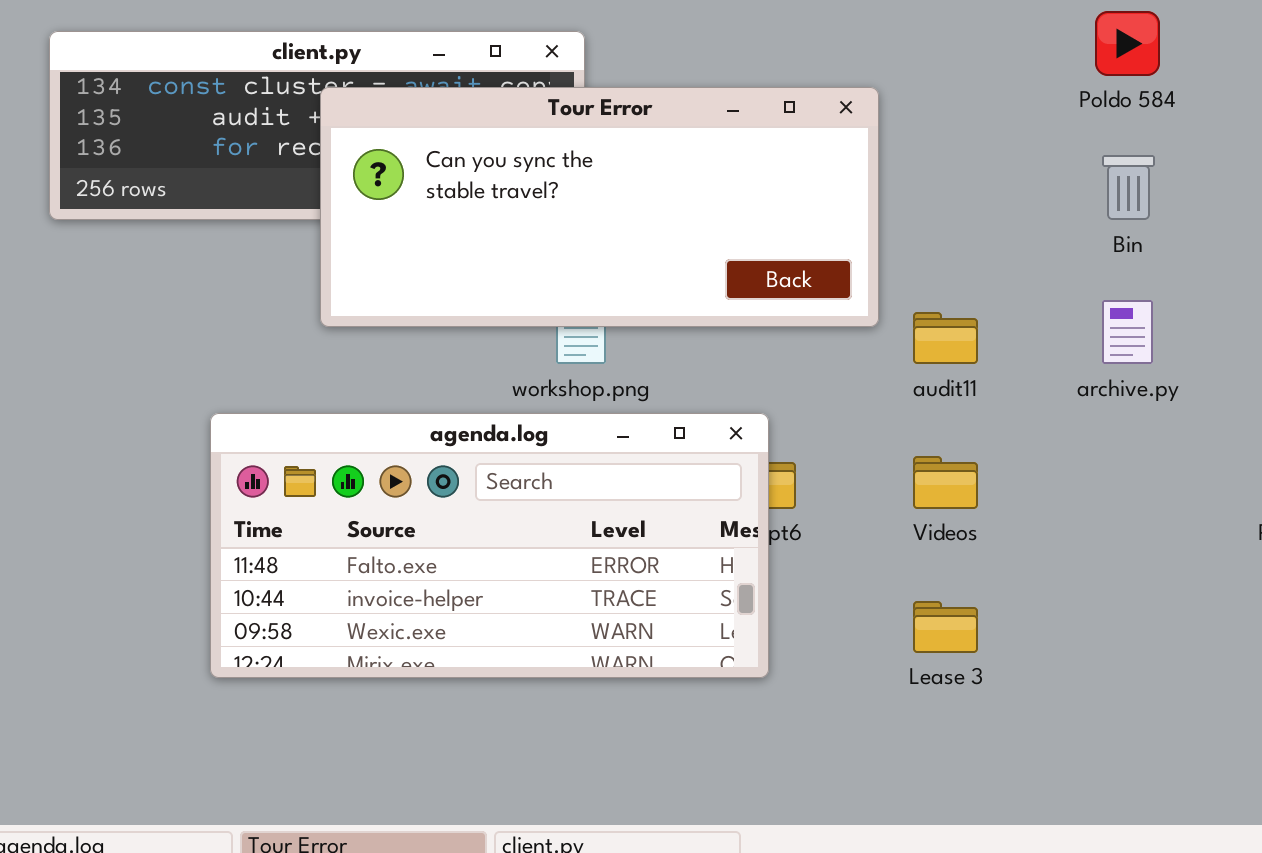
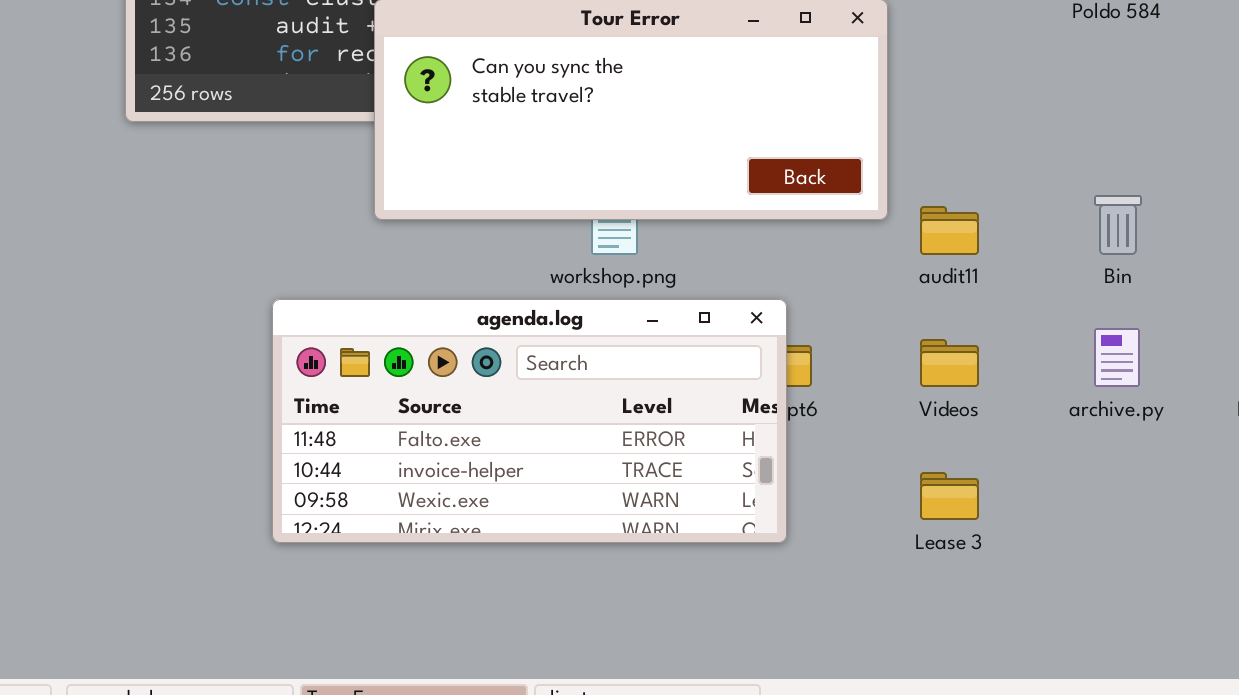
Bin: [1102,155,1155,220] -> [1094,195,1142,255], moved
archive.py: [1102,300,1153,364] -> [1094,328,1140,387], moved

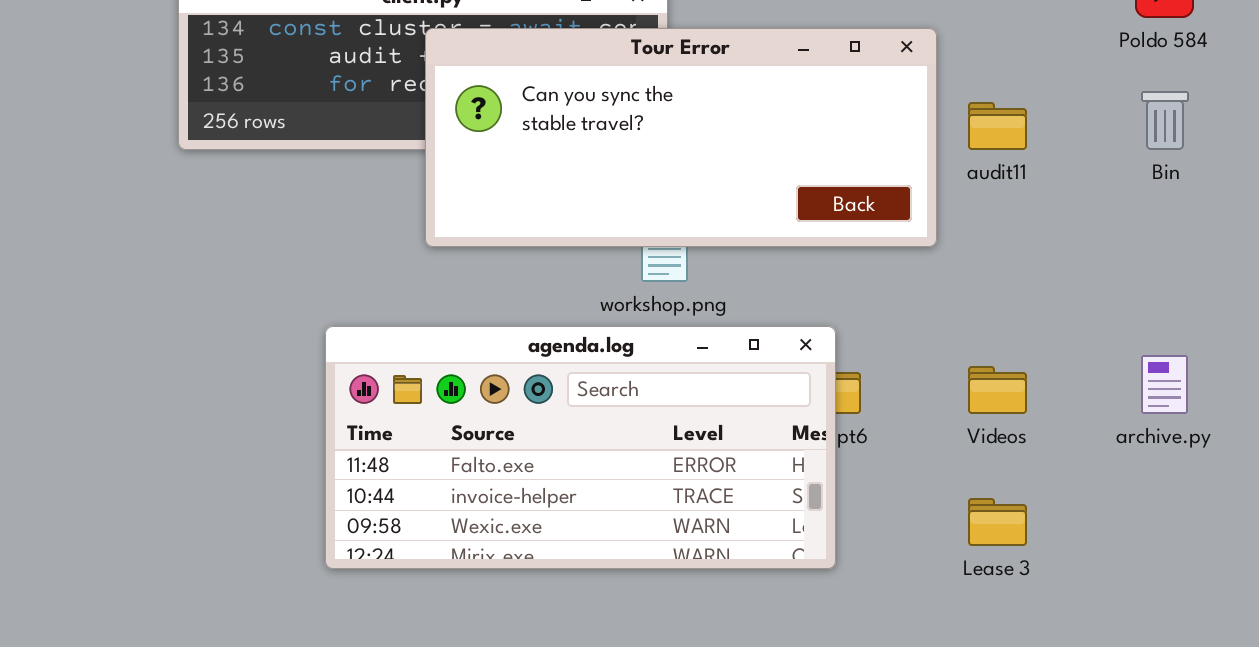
Bin: [1094,195,1142,255] -> [1141,91,1189,150], moved
audit11: [920,206,979,255] -> [968,102,1027,150], moved

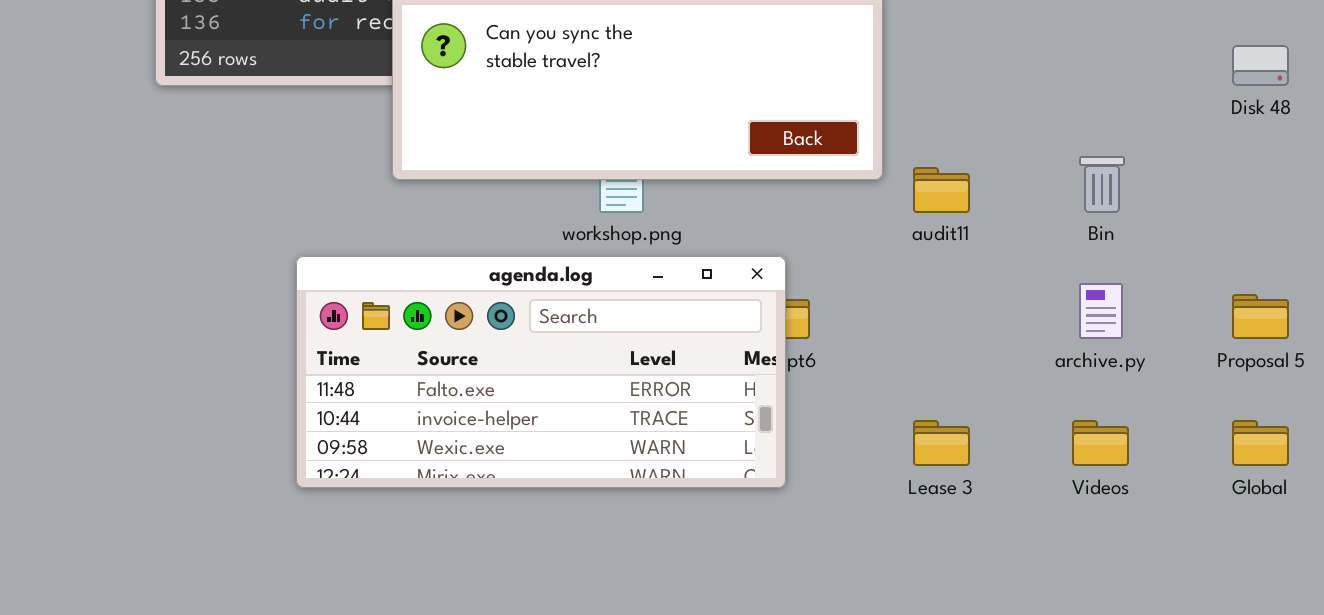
Bin: [1141,91,1189,150] -> [1079,156,1125,213], moved
audit11: [968,102,1027,150] -> [913,167,970,213], moved
Videos: [968,366,1027,414] -> [1072,420,1129,466], moved

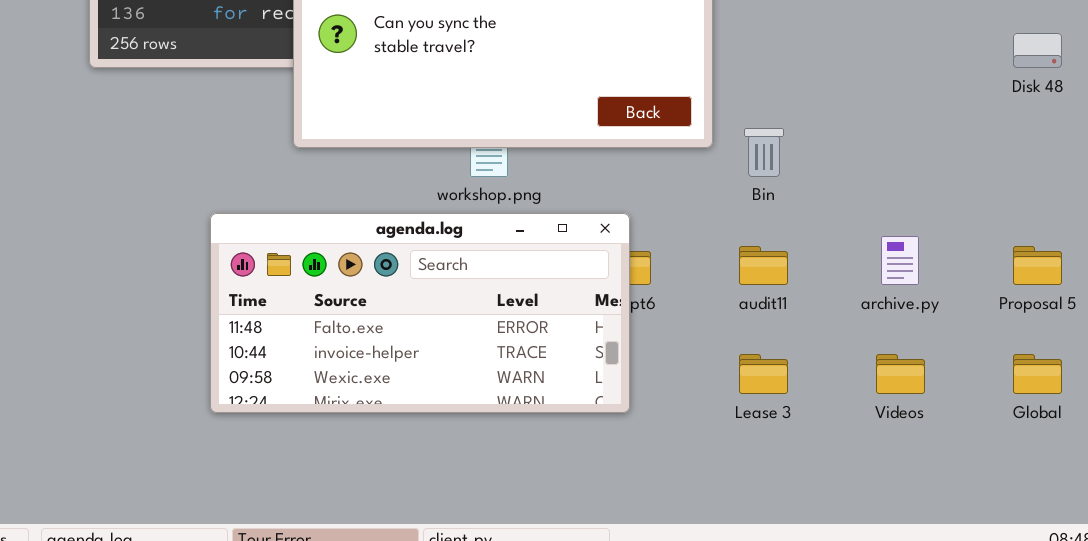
Bin: [1079,156,1125,213] -> [744,128,784,177], moved
audit11: [913,167,970,213] -> [739,246,788,285], moved

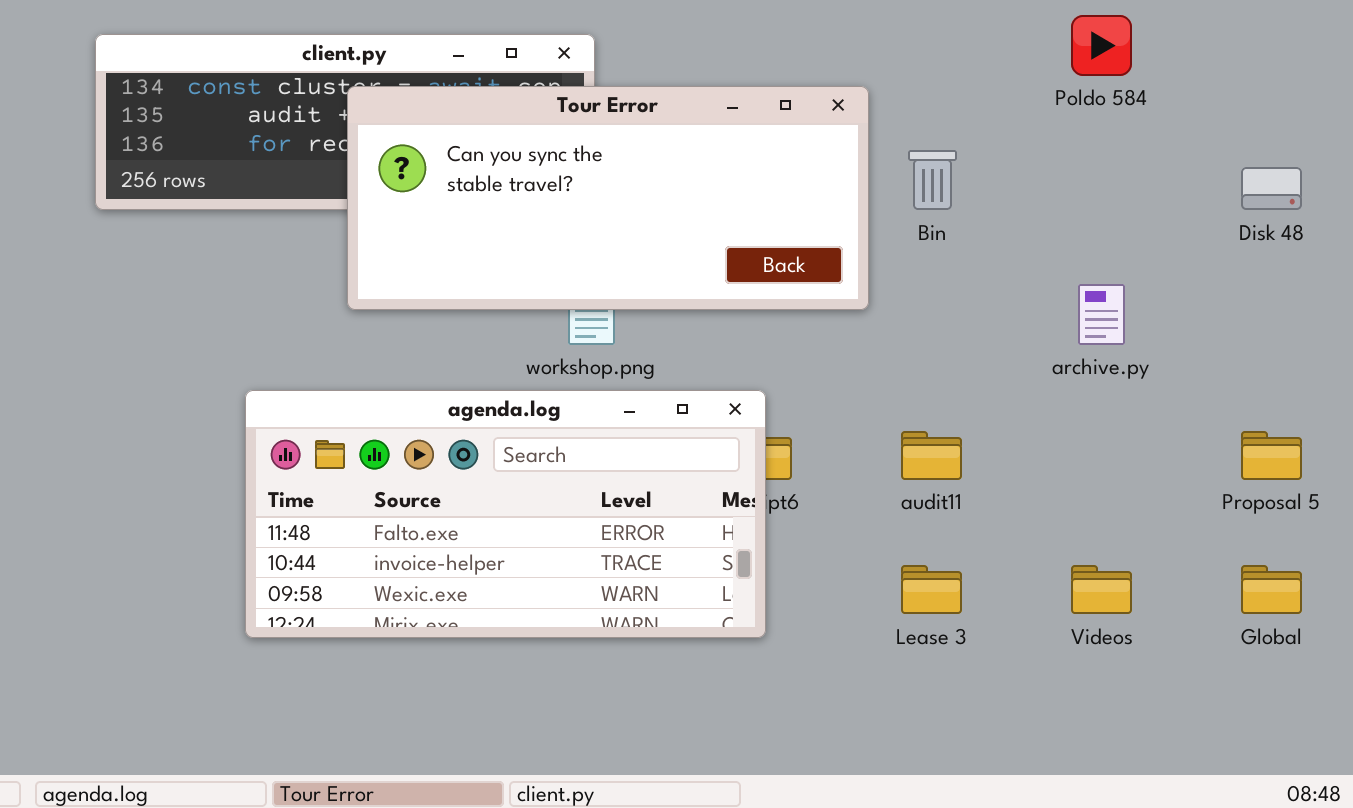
Bin: [744,128,784,177] -> [908,150,957,210], moved
archive.py: [881,236,919,285] -> [1078,284,1125,345], moved

